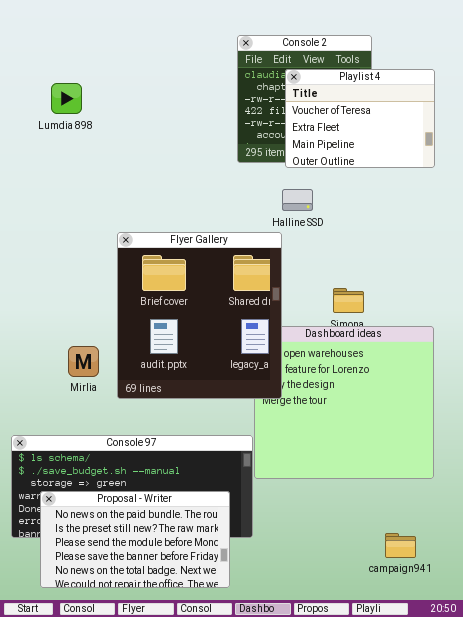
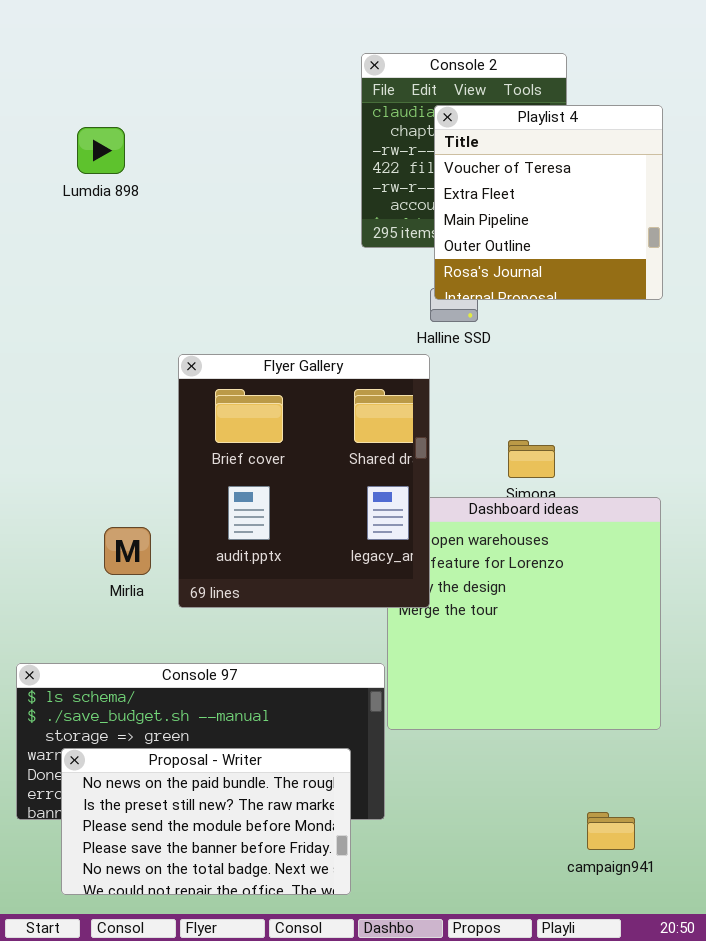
Playlist 4: [285,69,435,168] -> [434,105,663,300], resized

